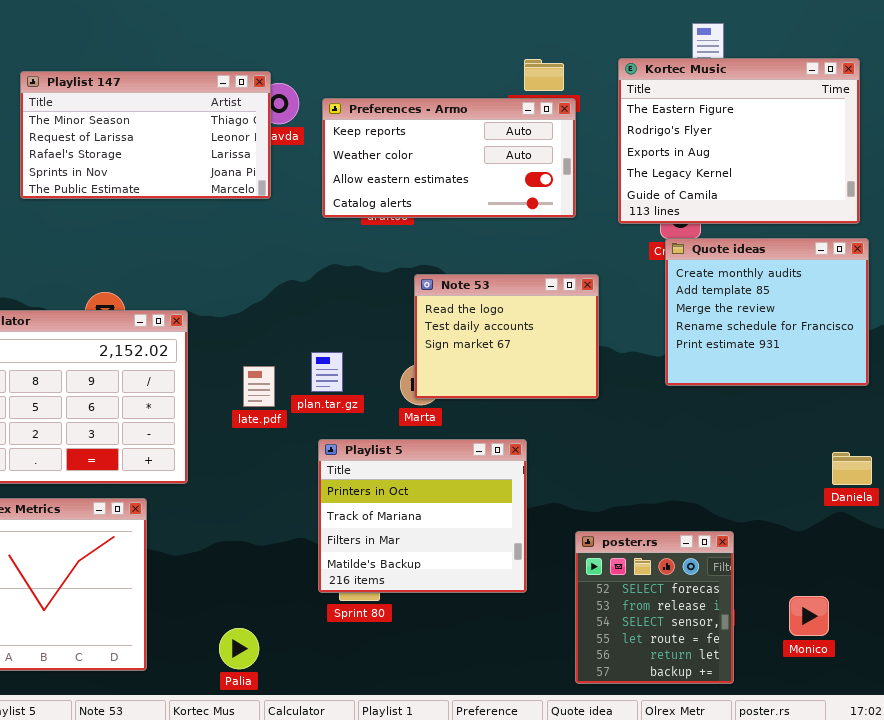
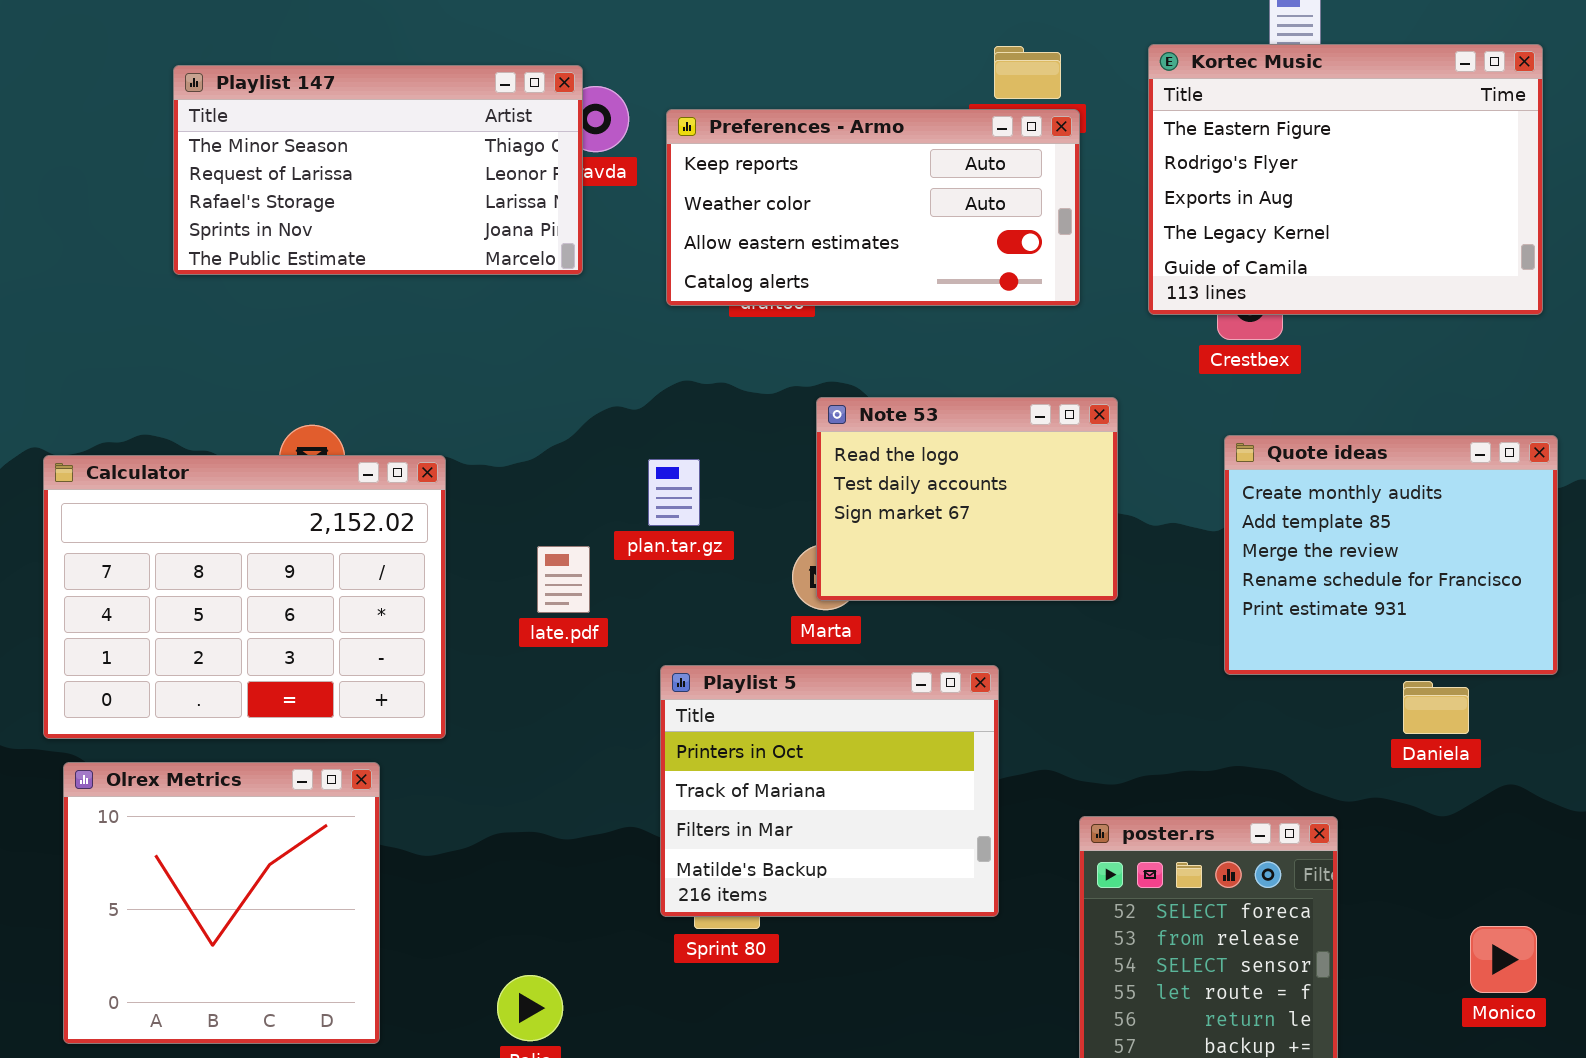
Quote ideas: [665,238,869,386] -> [1224,435,1558,675], moved
plan.tar.gz: [311,352,343,392] -> [648,459,700,526], moved
Daniela: [832,452,872,485] -> [1403,681,1469,734], moved
Monico: [789,596,829,636] -> [1470,926,1537,993], moved

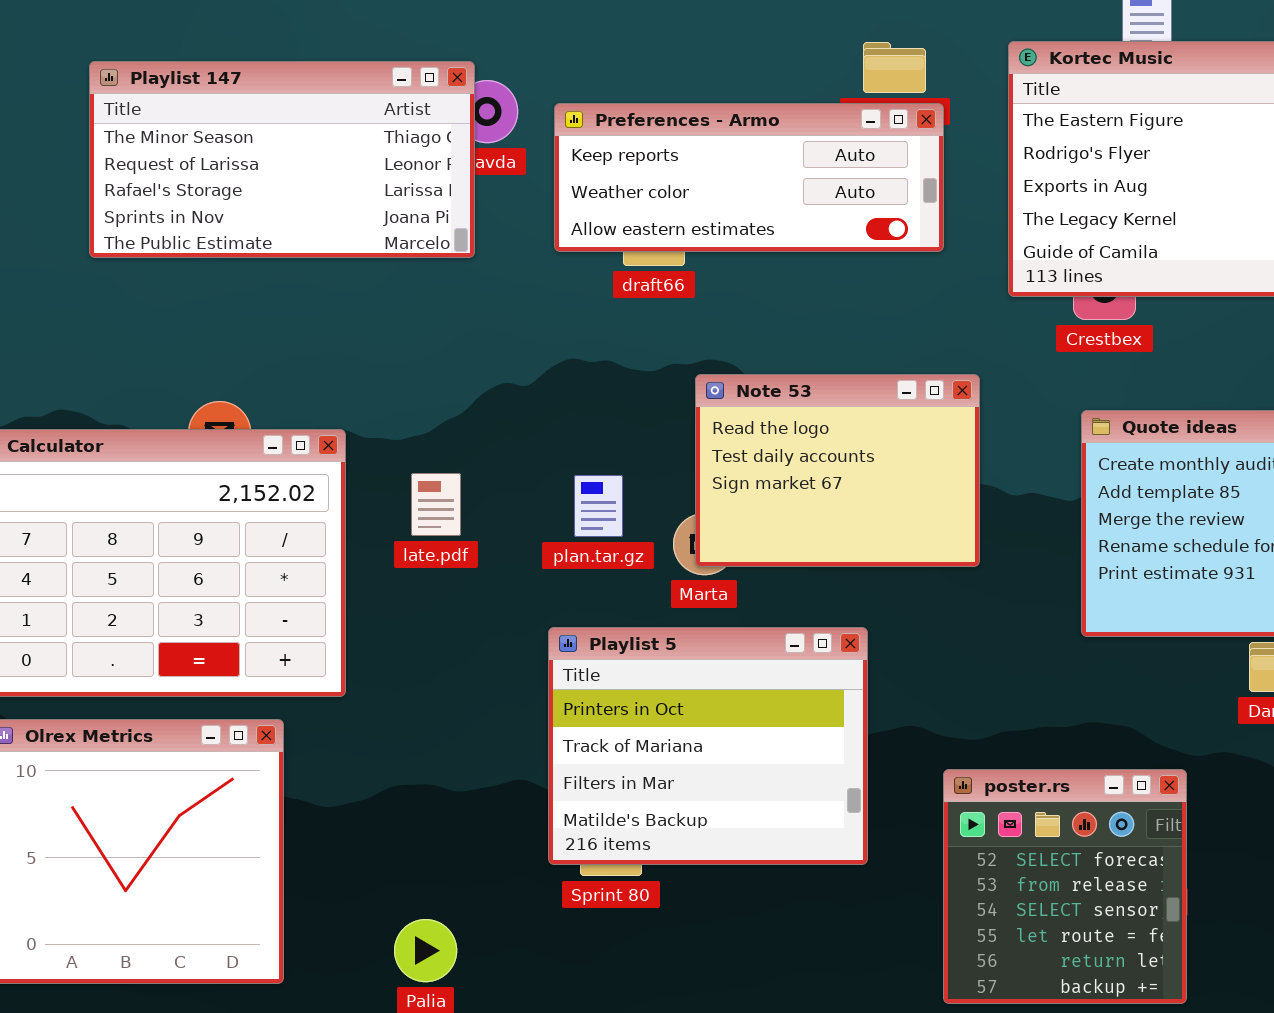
Preferences - Armo: [666,109,1080,306] -> [554,103,944,252], resized
plan.tar.gz: [648,459,700,526] -> [574,475,623,537], moved
late.pdf: [537,546,590,613] -> [411,473,461,536], moved

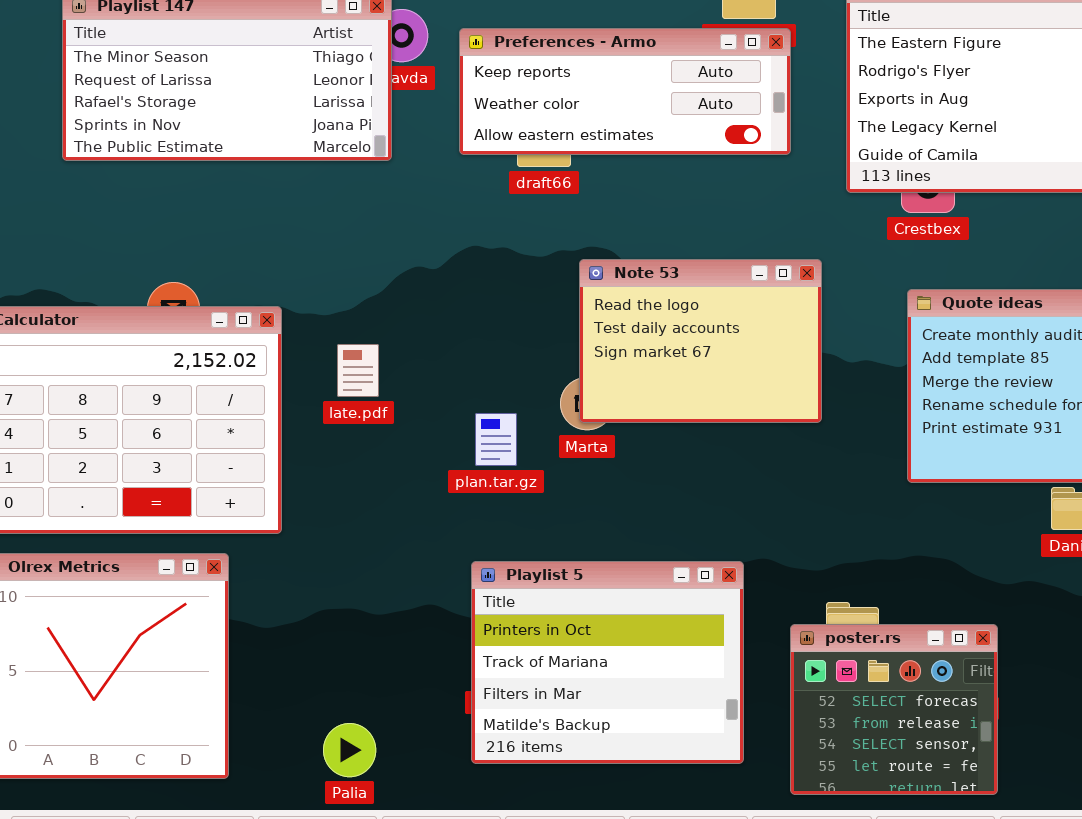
plan.tar.gz: [574,475,623,537] -> [475,413,517,466], moved
Playlist 5: [548,627,868,865] -> [471,561,744,764], moved
poster.rs: [943,769,1187,1004] -> [790,624,998,795], resized

